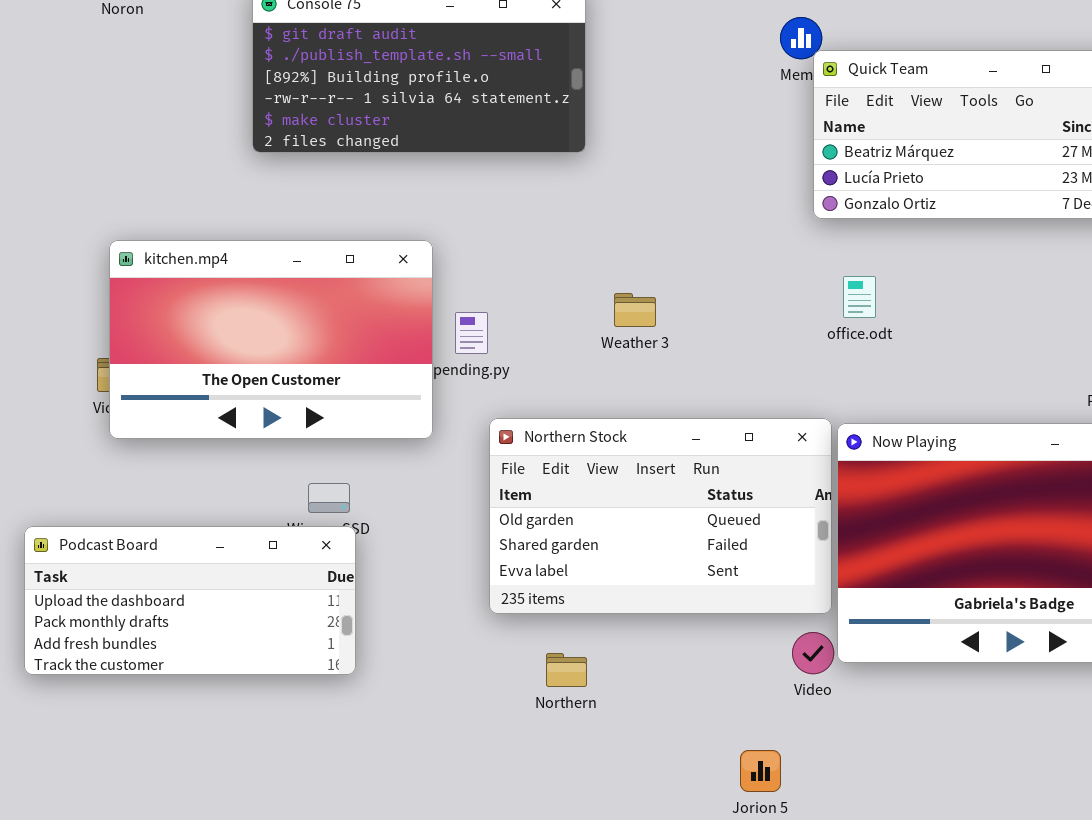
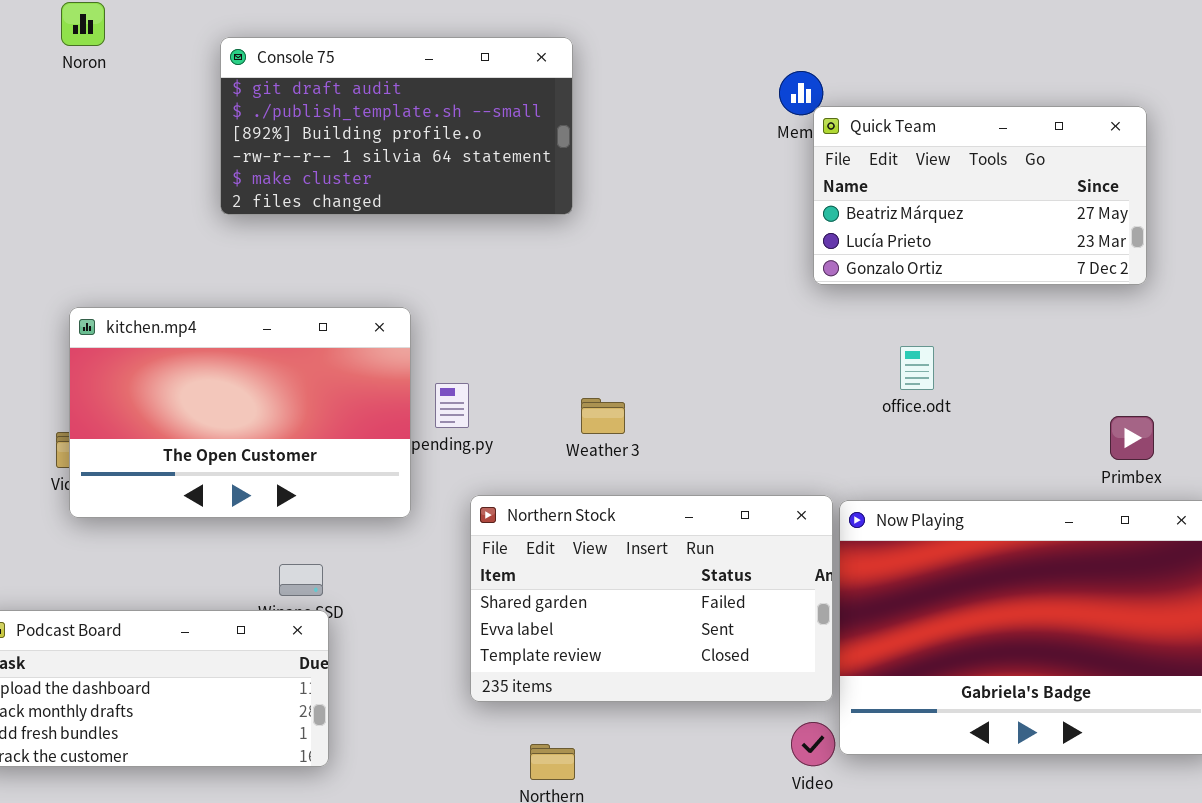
office.odt: [843,276,876,318] -> [900,346,934,390], moved
Weather 3: [614,293,656,327] -> [581,398,625,434], moved
Northern Stock: [489,418,832,614] -> [470,495,833,702], scrolled down 1 row

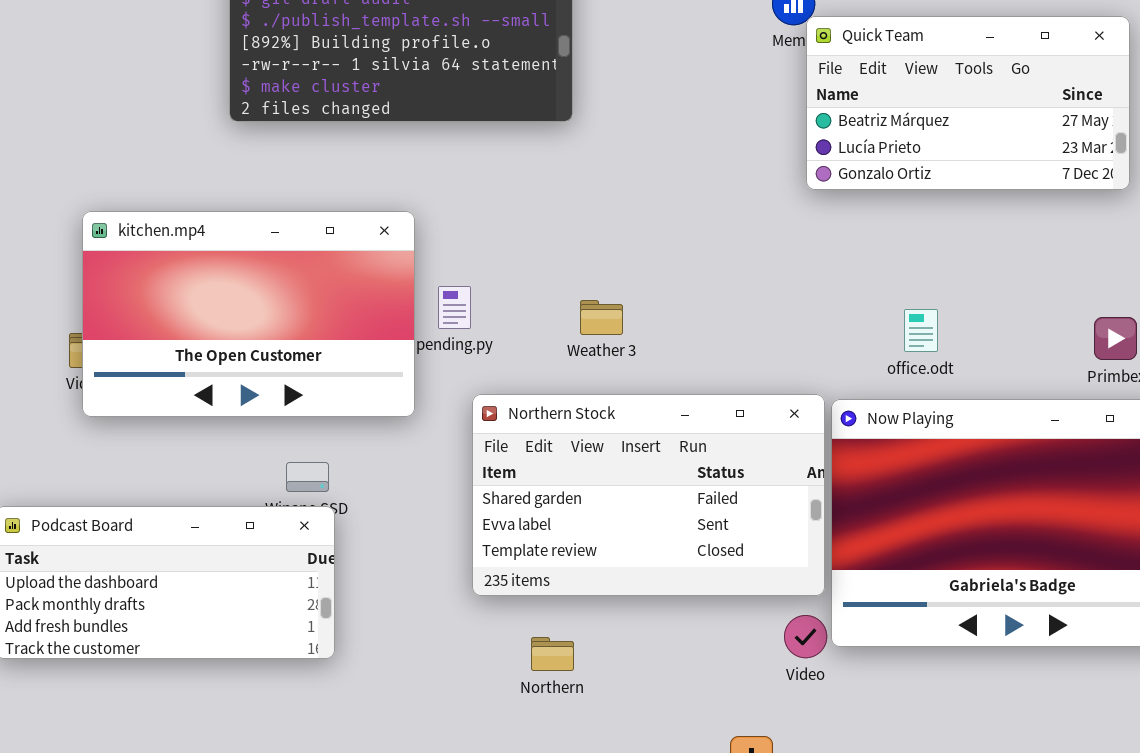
office.odt: [900,346,934,390] -> [904,309,938,352], moved

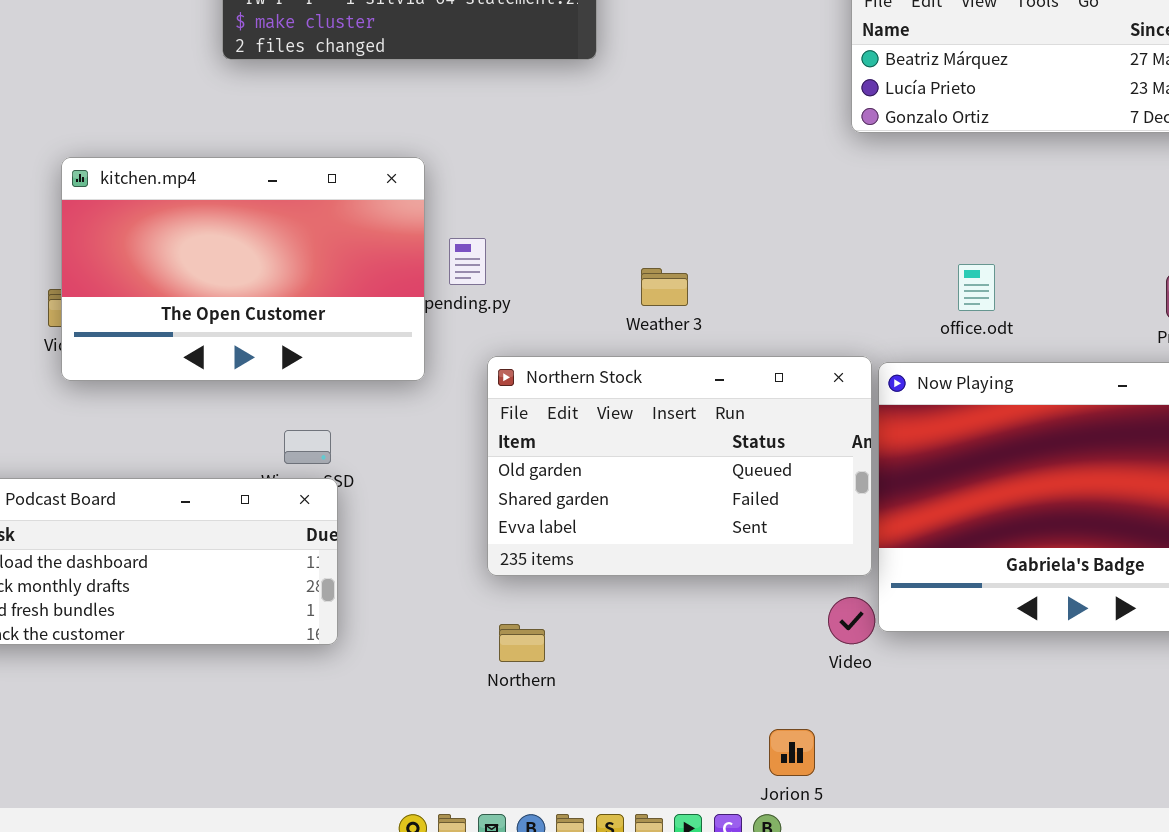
Weather 3: [580,300,623,335] -> [641,268,688,306], moved
Northern Stock: [472,394,825,596] -> [487,356,872,576], scrolled up 1 row
Northern: [531,637,574,671] -> [499,624,545,662], moved

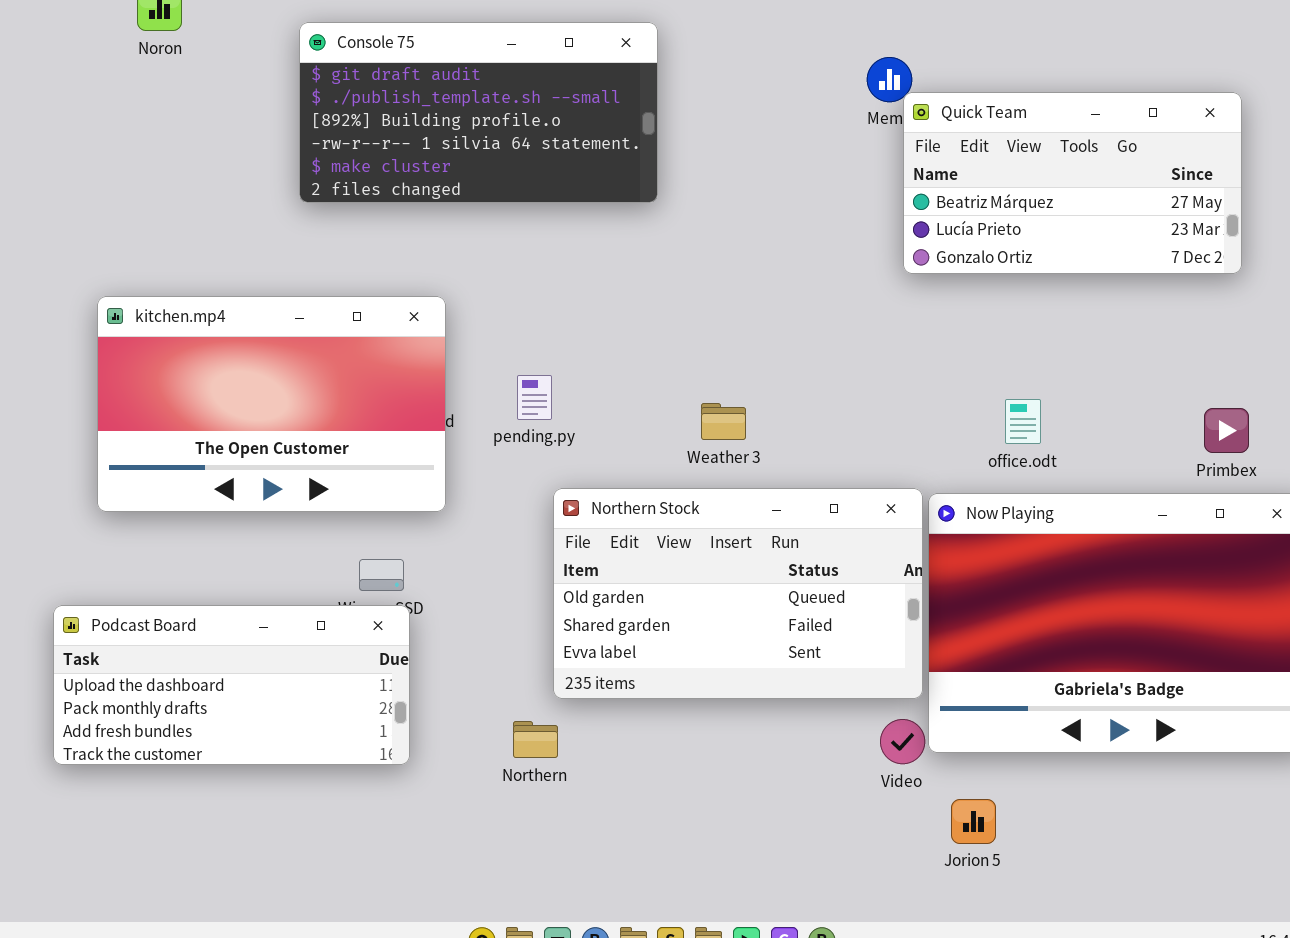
kitchen.mp4: [61,157,425,381] -> [97,296,446,512], moved
Northern: [499,624,545,662] -> [513,721,558,758], moved
Jorion 5: [769,729,815,776] -> [951,799,996,844], moved

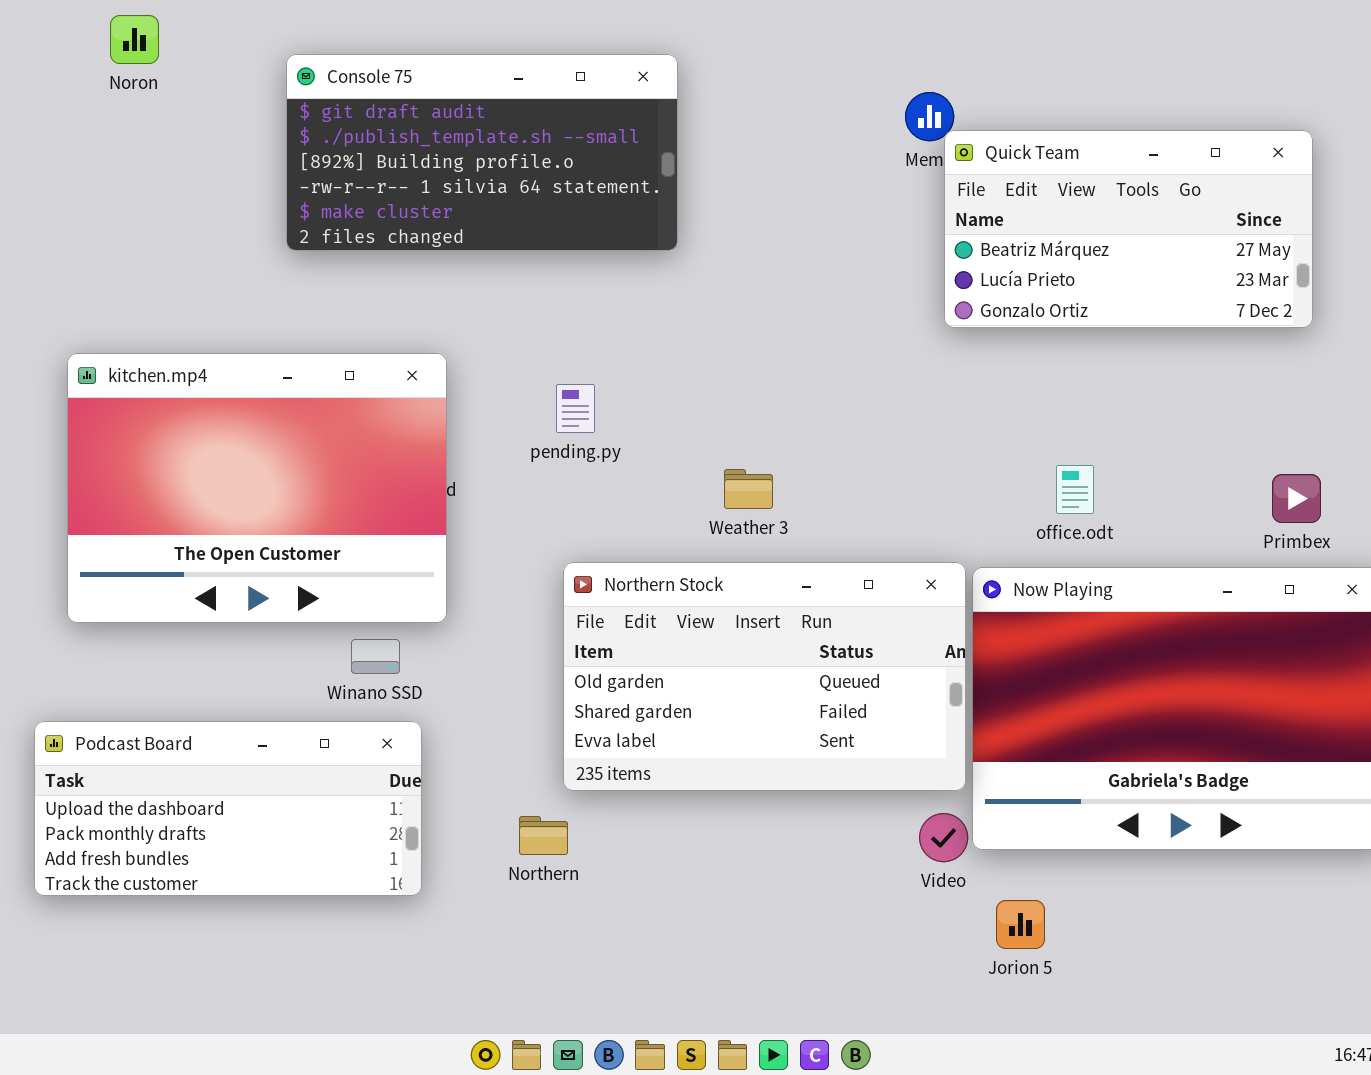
kitchen.mp4: [97,296,446,512] -> [67,353,447,623], resized
pending.py: [517,375,552,420] -> [556,384,595,433], moved
Podcast Board: [53,605,410,765] -> [34,721,422,896], moved

